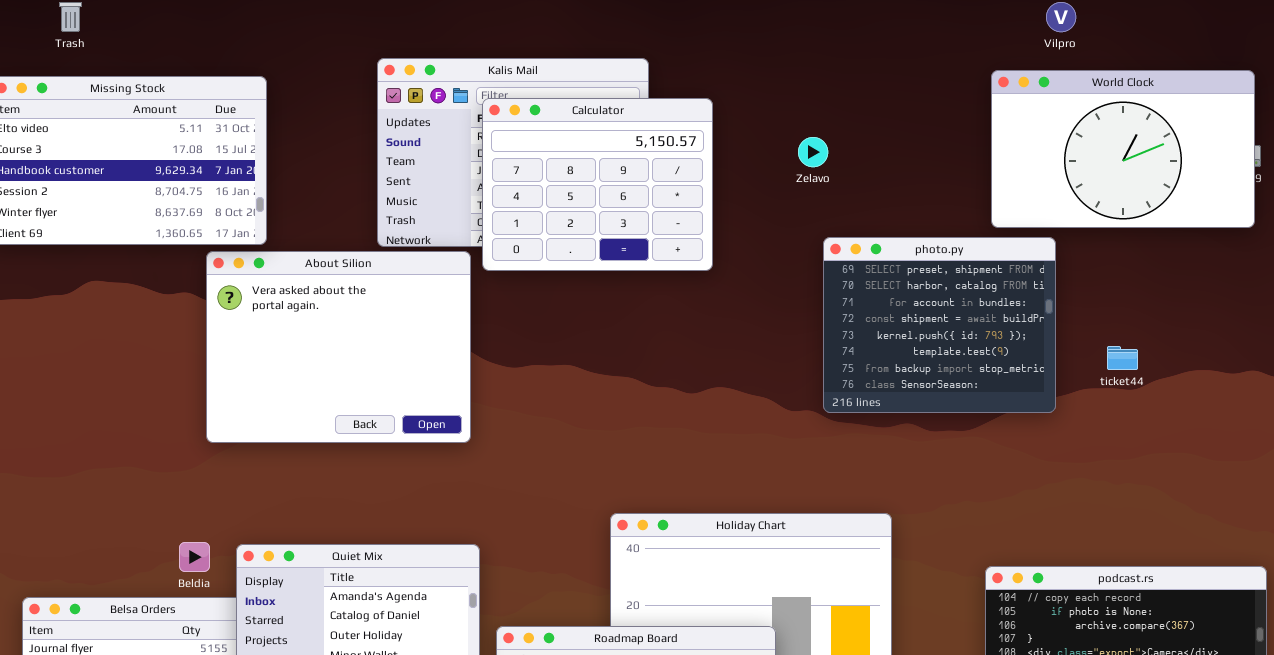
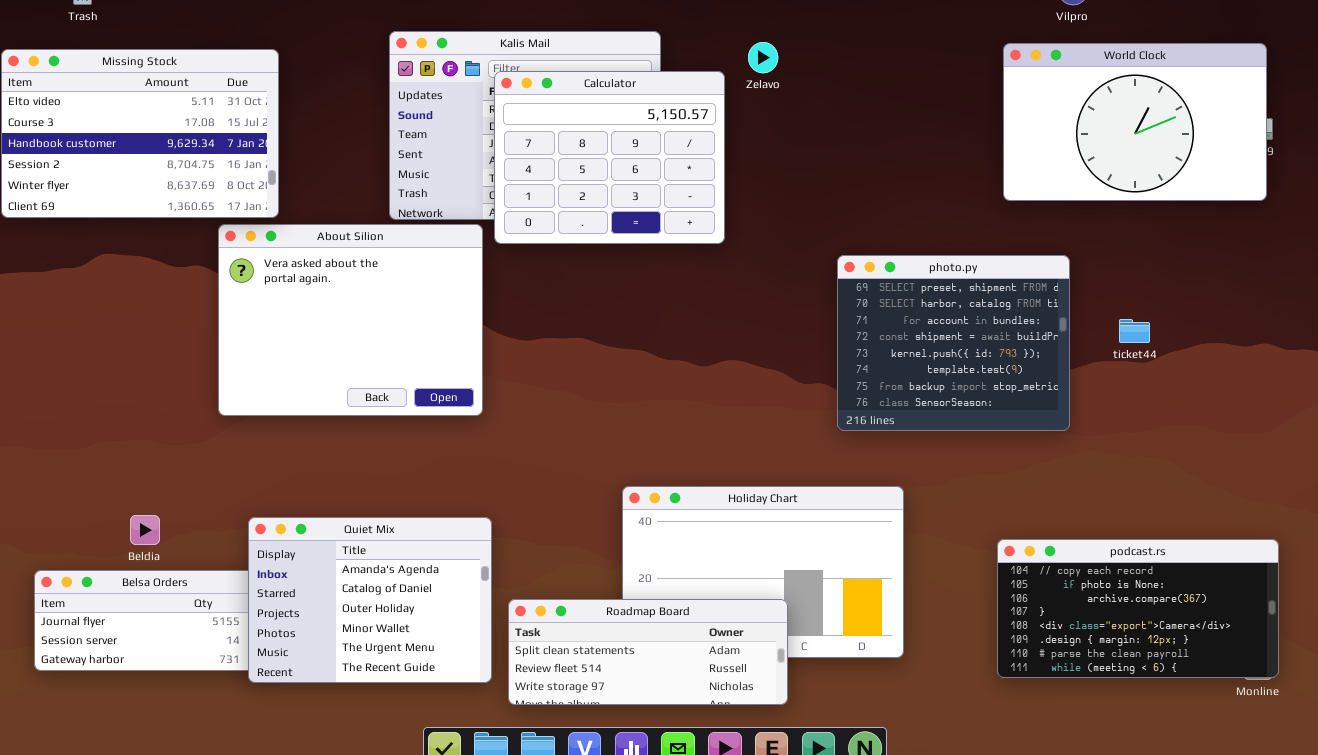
Zelavo: [798,137,828,167] -> [748,42,778,73], moved
photo.py: [823,237,1056,413] -> [837,255,1070,431], moved
Beldia: [179,542,210,572] -> [130,515,160,545], moved

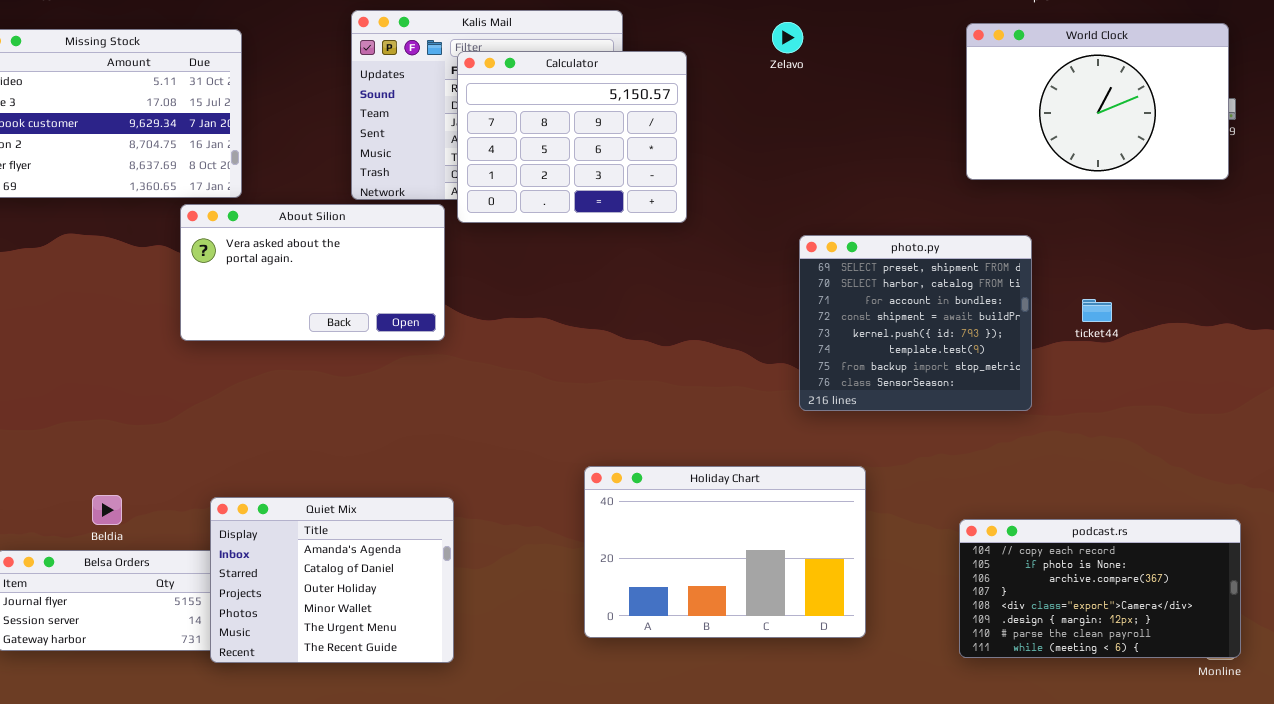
Zelavo: [748,42,778,73] -> [772,22,803,53], moved
About Silion: [218,224,483,416] -> [180,204,445,341], resized
Roadmap Board: [508,599,788,705] -> none, closed

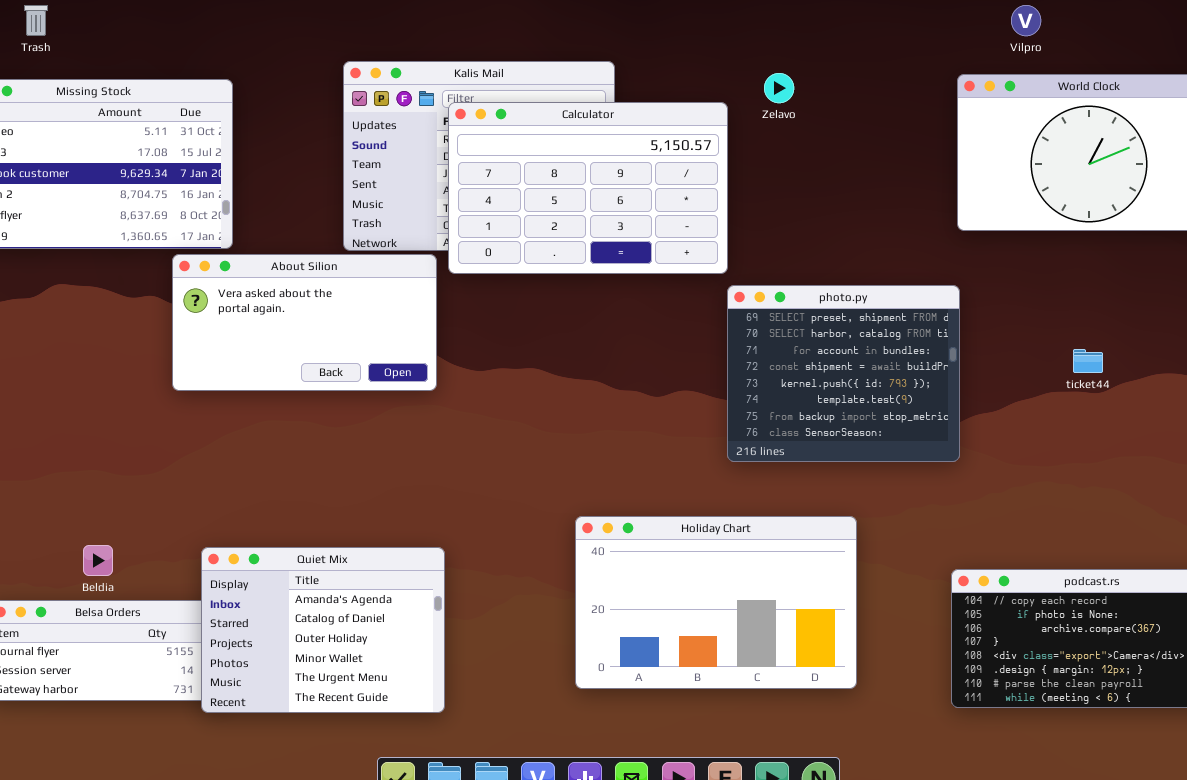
Calculator: [457,51,687,223] -> [448,102,728,274], resized
photo.py: [799,235,1032,411] -> [727,285,960,462], moved

